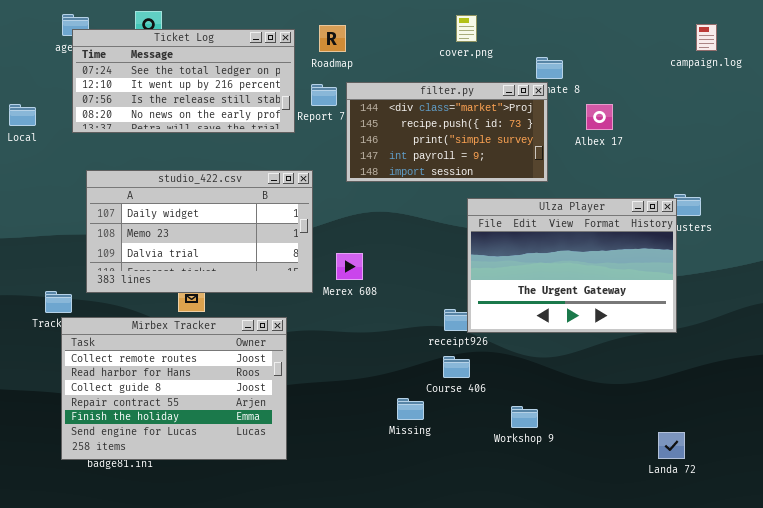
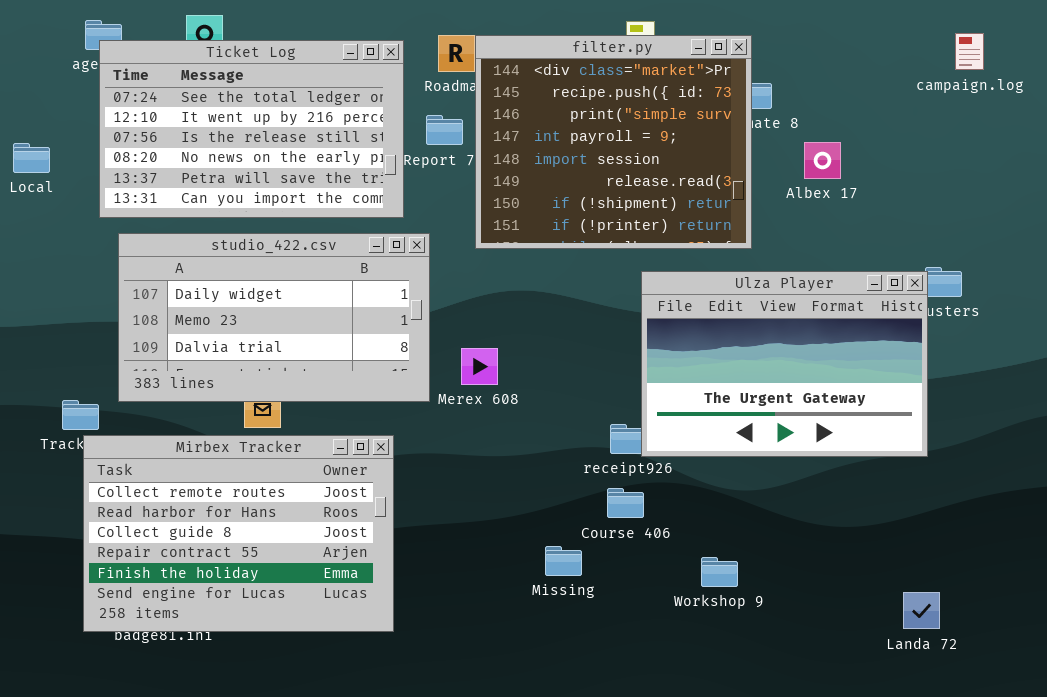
Ticket Log: [72,29,295,133] -> [99,40,404,218], resized
filter.py: [346,82,548,182] -> [475,35,752,249], resized

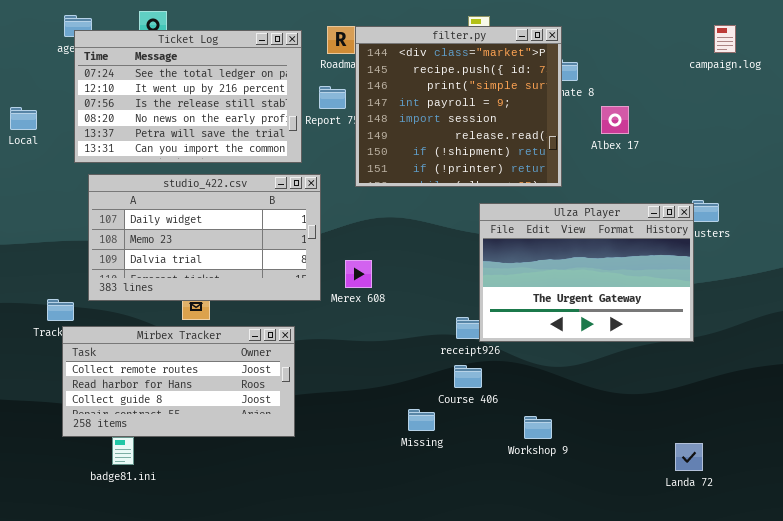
Mirbex Tracker: [83,435,394,632] -> [62,326,295,437], resized

